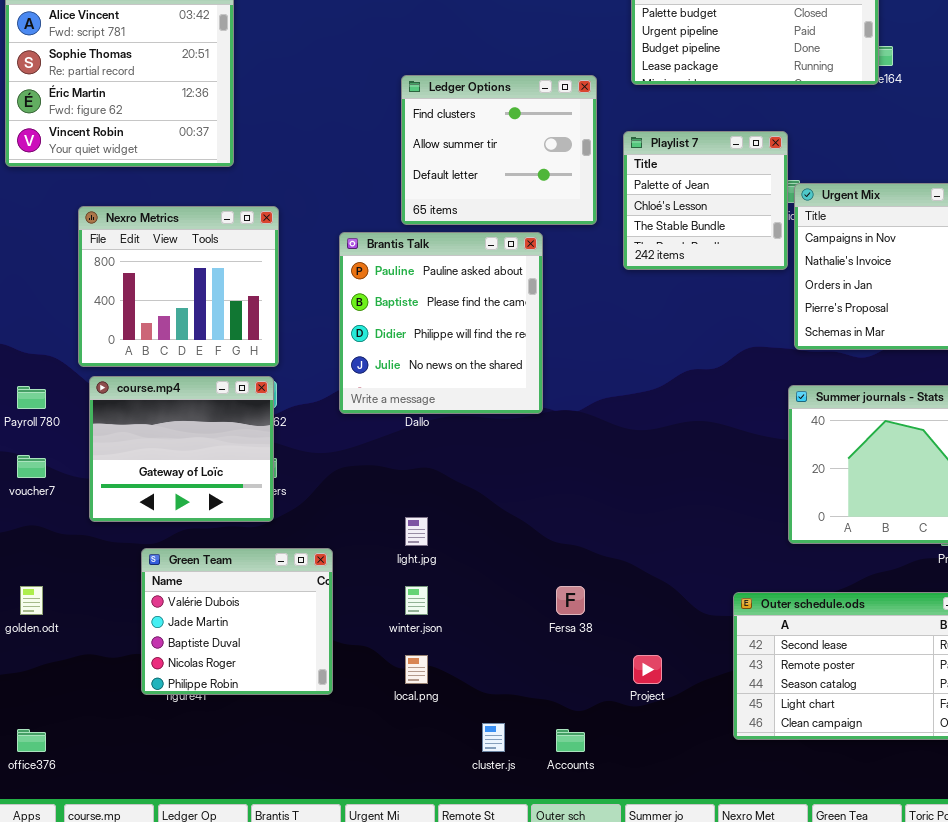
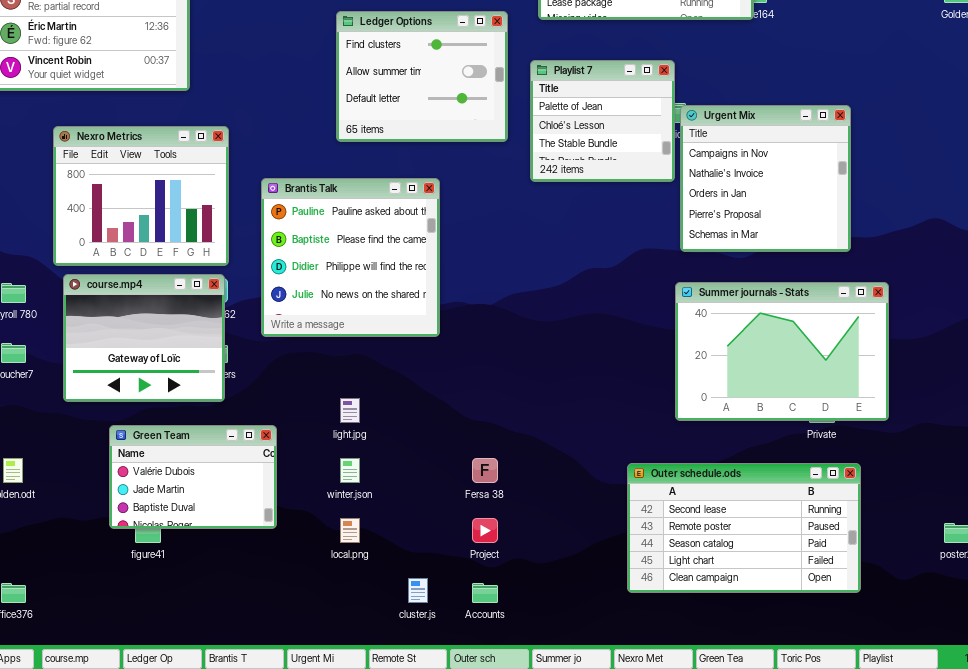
Brantis Talk: [339,232,543,414] -> [261,178,440,337], moved
Green Team: [141,548,333,695] -> [109,425,277,529], resized
Project: [633,655,662,684] -> [472,518,498,543], moved

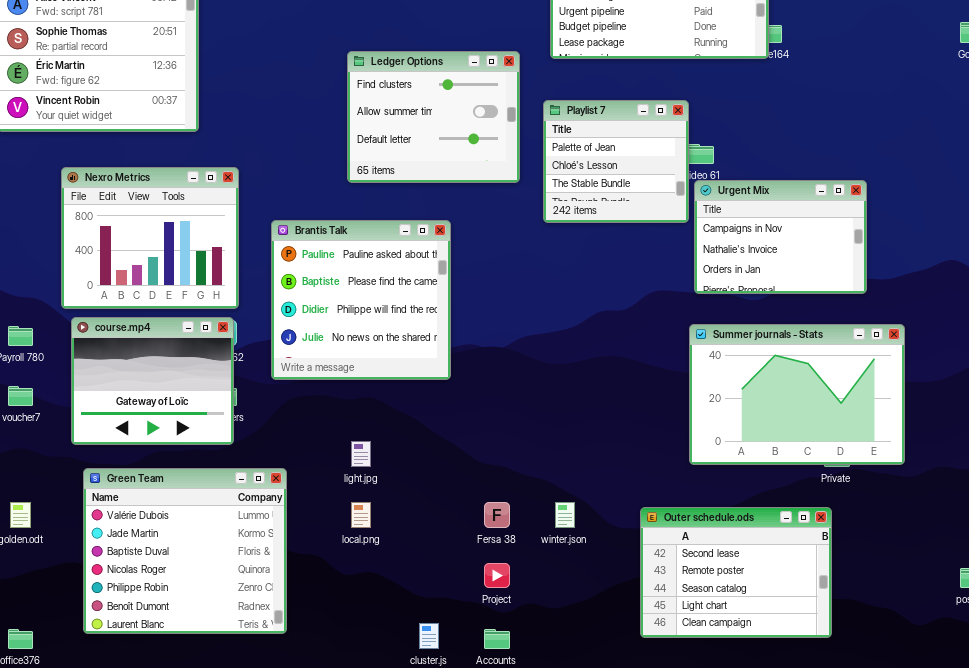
Urgent Mix: [680,105,851,252] -> [694,180,867,294], resized
Green Team: [109,425,277,529] -> [83,468,287,634], resized
winter.json: [340,458,360,483] -> [555,502,575,528], moved
Outer schedule.ods: [627,463,861,593] -> [640,507,832,638], resized
local.png: [340,518,360,543] -> [351,502,371,528], moved

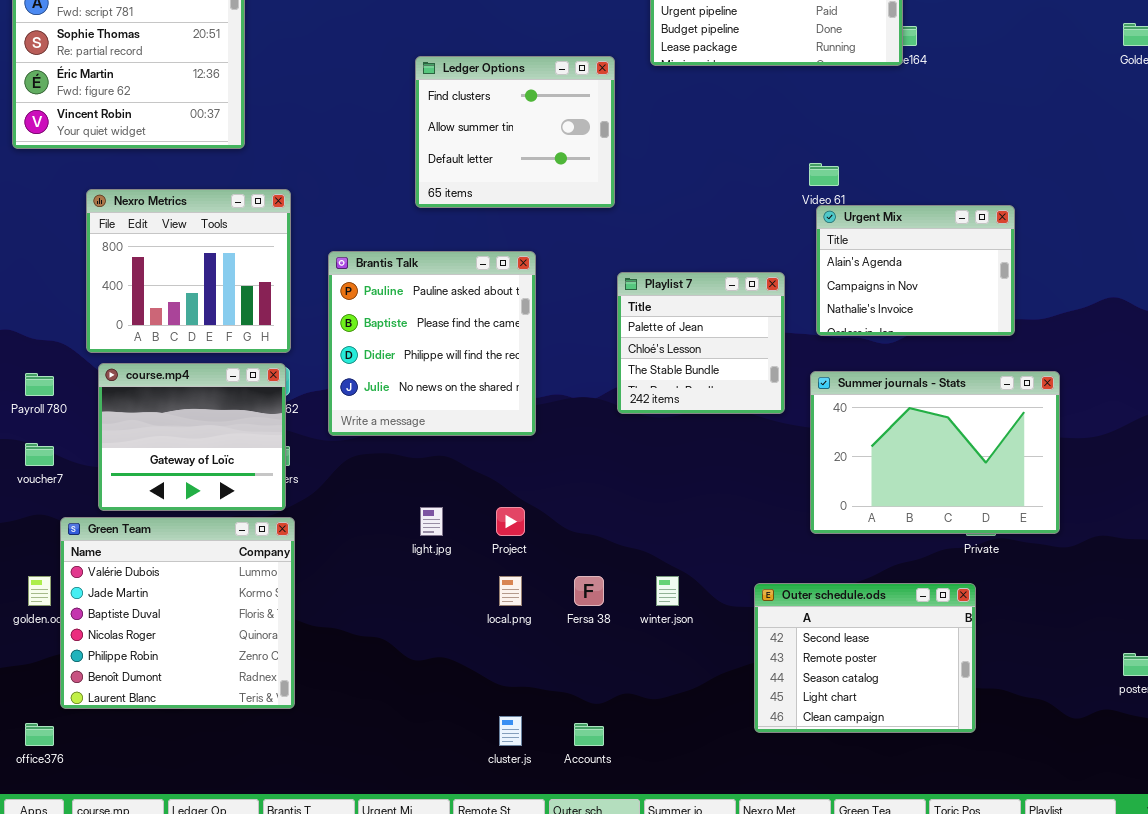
Playlist 7: [543,100,689,223] -> [617,272,785,414], moved
Urgent Mix: [694,180,867,294] -> [816,205,1015,336], scrolled up 1 row
Green Team: [83,468,287,634] -> [60,517,295,709], moved
local.png: [351,502,371,528] -> [499,576,522,606], moved
Project: [484,563,510,588] -> [496,507,525,536], moved

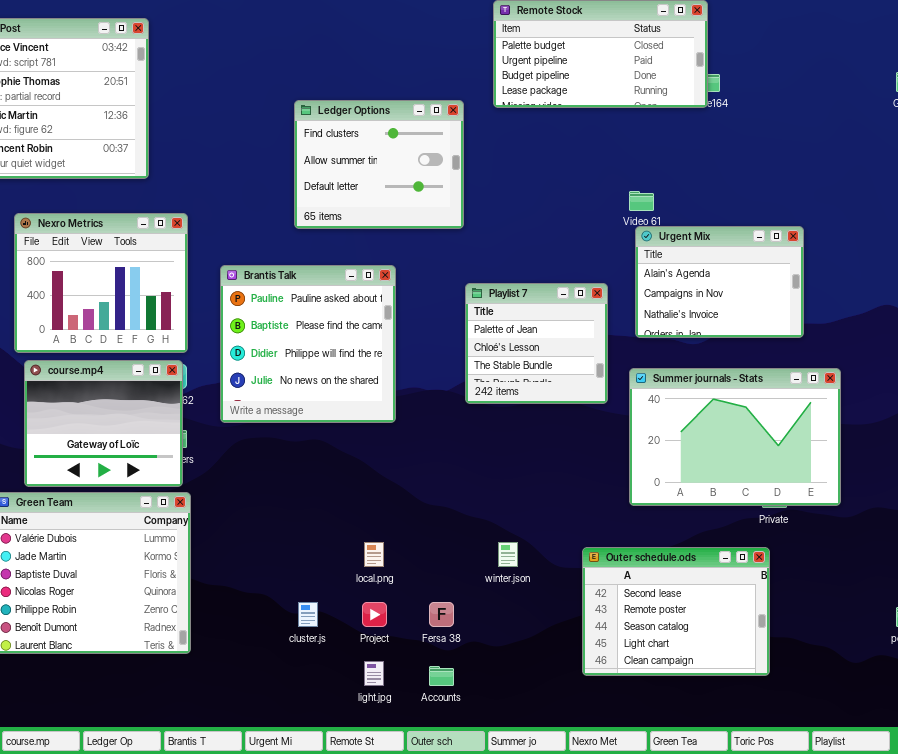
light.jpg: [420,507,443,536] -> [364,661,384,686], moved
Project: [496,507,525,536] -> [362,602,387,627], moved
Fersa 38: [574,576,604,606] -> [429,602,454,627], moved
cluster.js: [499,716,522,746] -> [298,602,318,627], moved

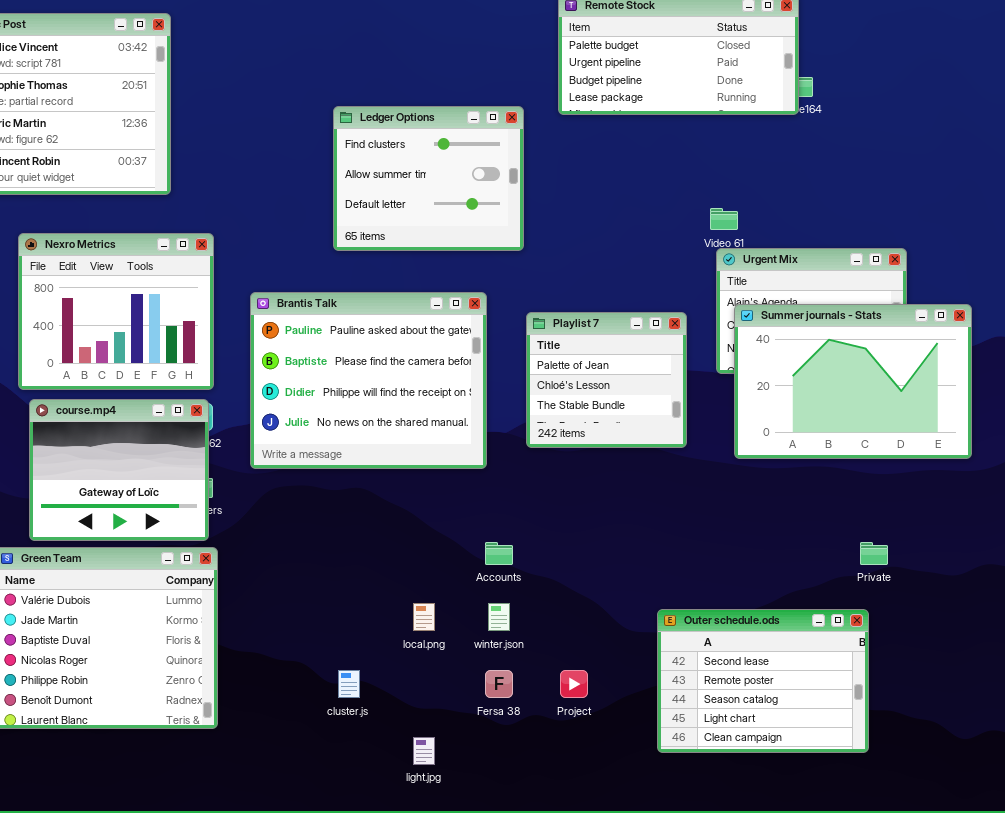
Brantis Talk: [220,265,396,423] -> [250,292,487,469], resized
Summer journals - Stats: [629,368,841,506] -> [734,304,972,459], moved
winter.json: [498,542,518,567] -> [488,603,510,631], moved
Project: [362,602,387,627] -> [560,670,588,698], moved
Accounts: [429,666,454,686] -> [485,542,513,565], moved

